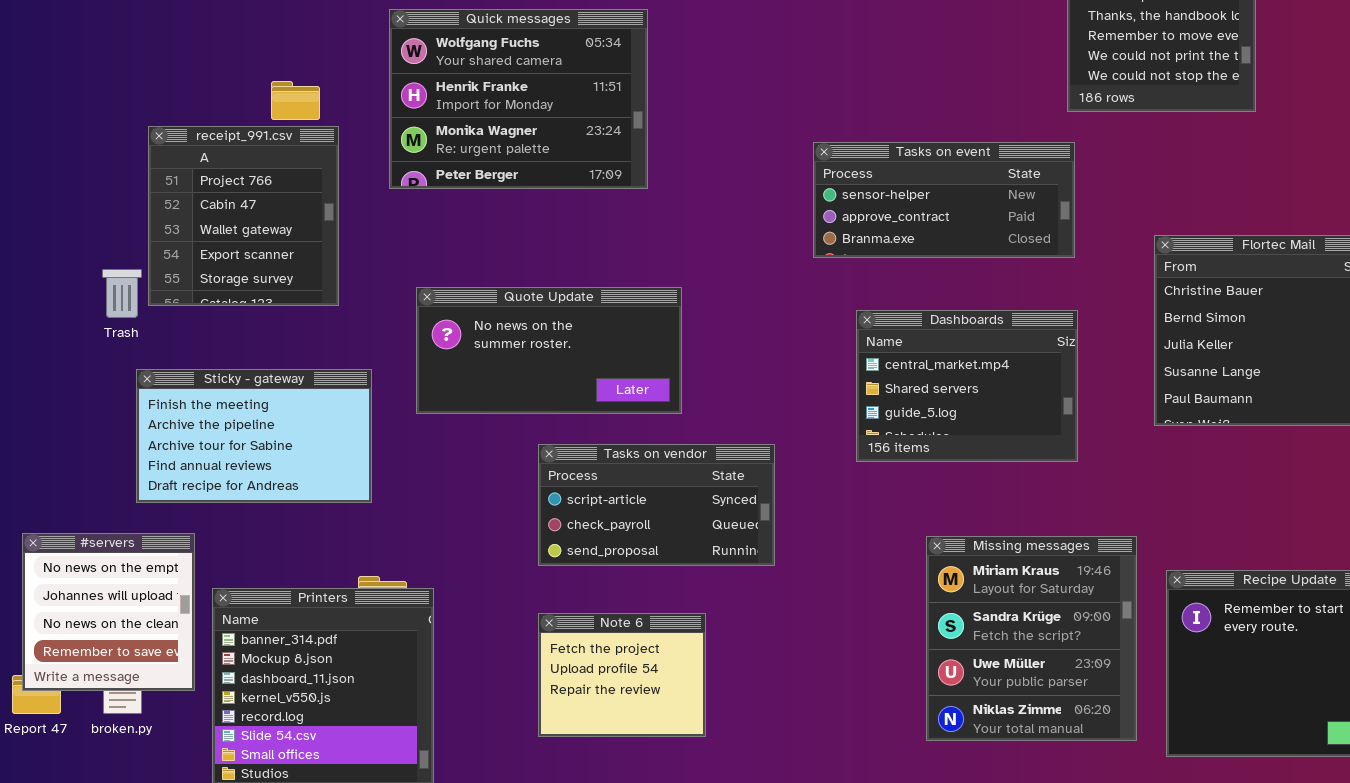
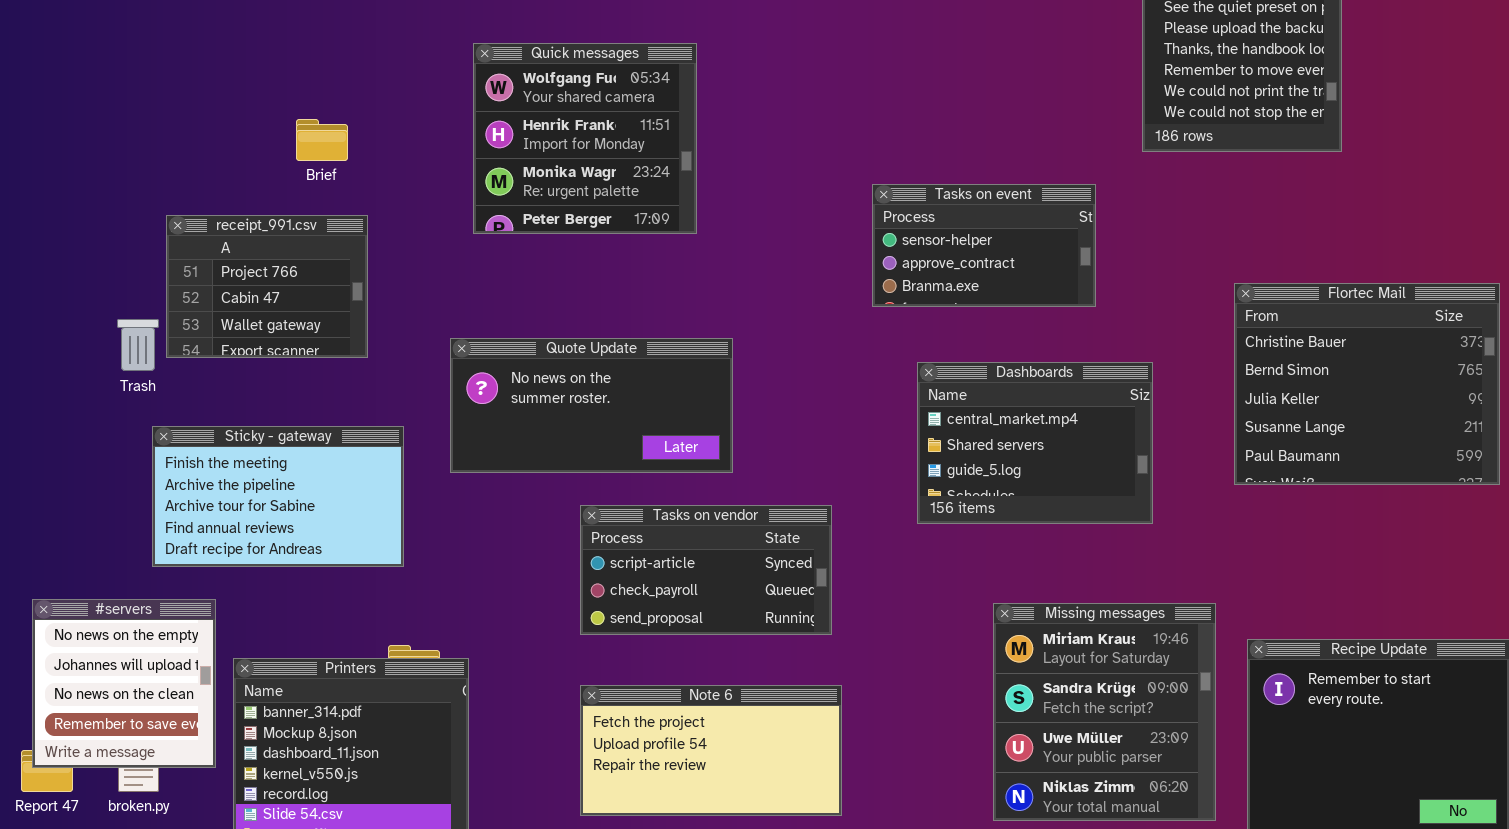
Quick messages: [389,9,648,189] -> [473,43,697,234], resized
receipt_991.csv: [148,126,339,306] -> [166,215,368,358], resized
Tasks on event: [813,142,1075,258] -> [872,184,1096,307], resized
Note 6: [538,613,706,737] -> [580,685,842,816], resized

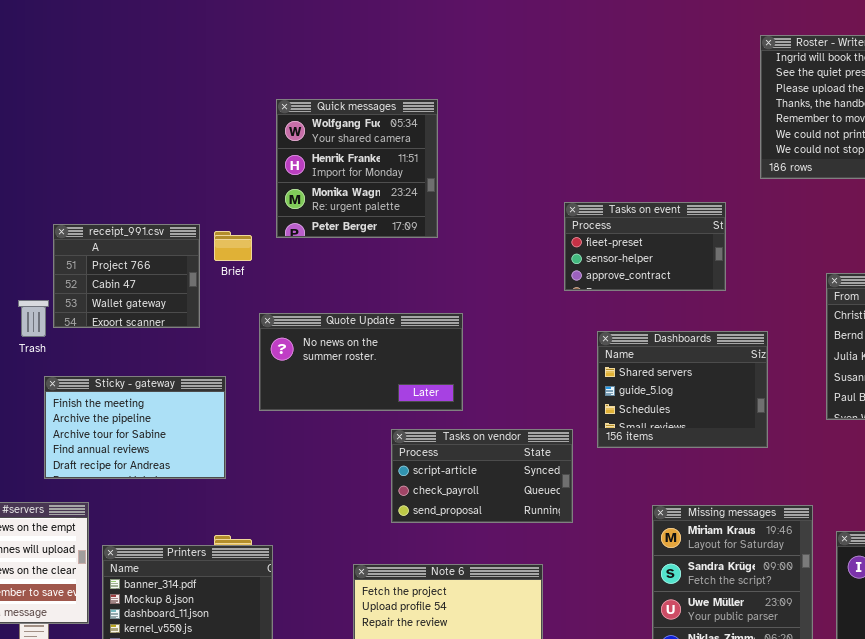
Brief: [296,119,348,161] -> [214,231,252,261], moved
Tasks on event: [872,184,1096,307] -> [564,202,726,291], scrolled up 1 row
Dashboards: [917,362,1153,524] -> [597,331,768,448], scrolled down 1 row
Tasks on vendor: [580,505,832,635] -> [391,429,573,523], moved

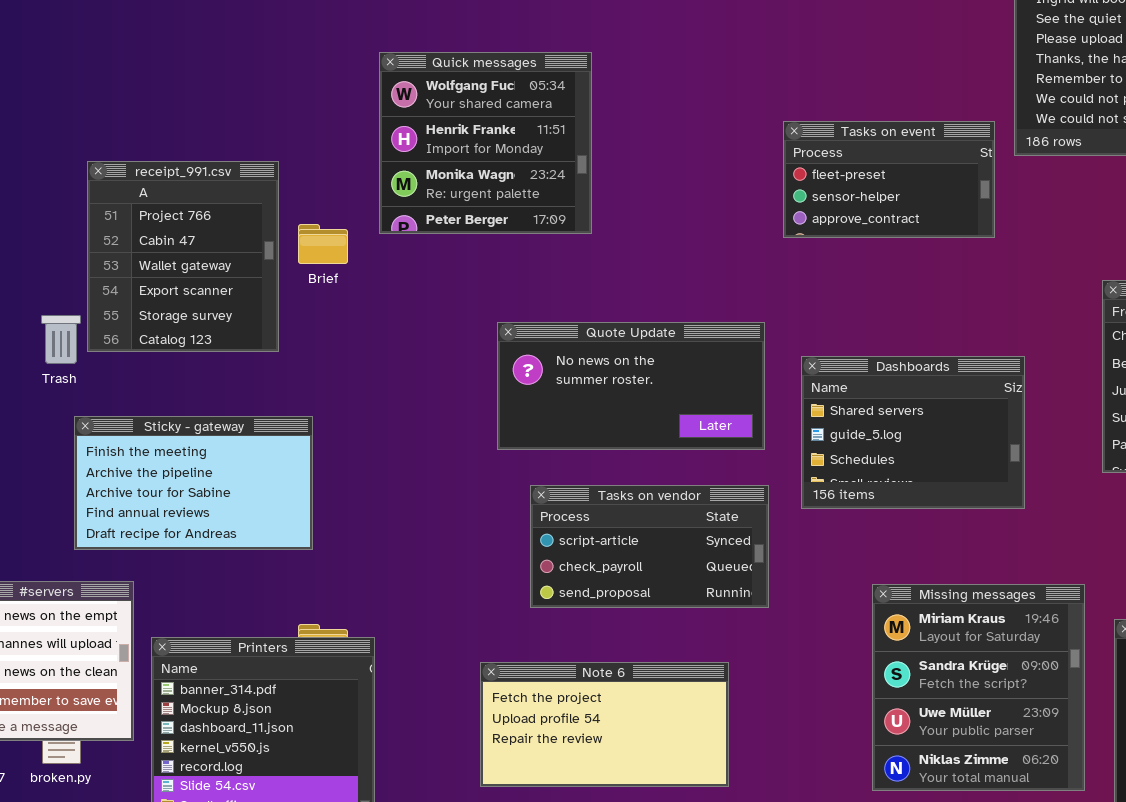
Tasks on event: [564,202,726,291] -> [783,121,995,238], moved
receipt_991.csv: [53,224,200,328] -> [87,161,279,352], resized
Quote Update: [259,313,463,411] -> [497,322,765,450], moved

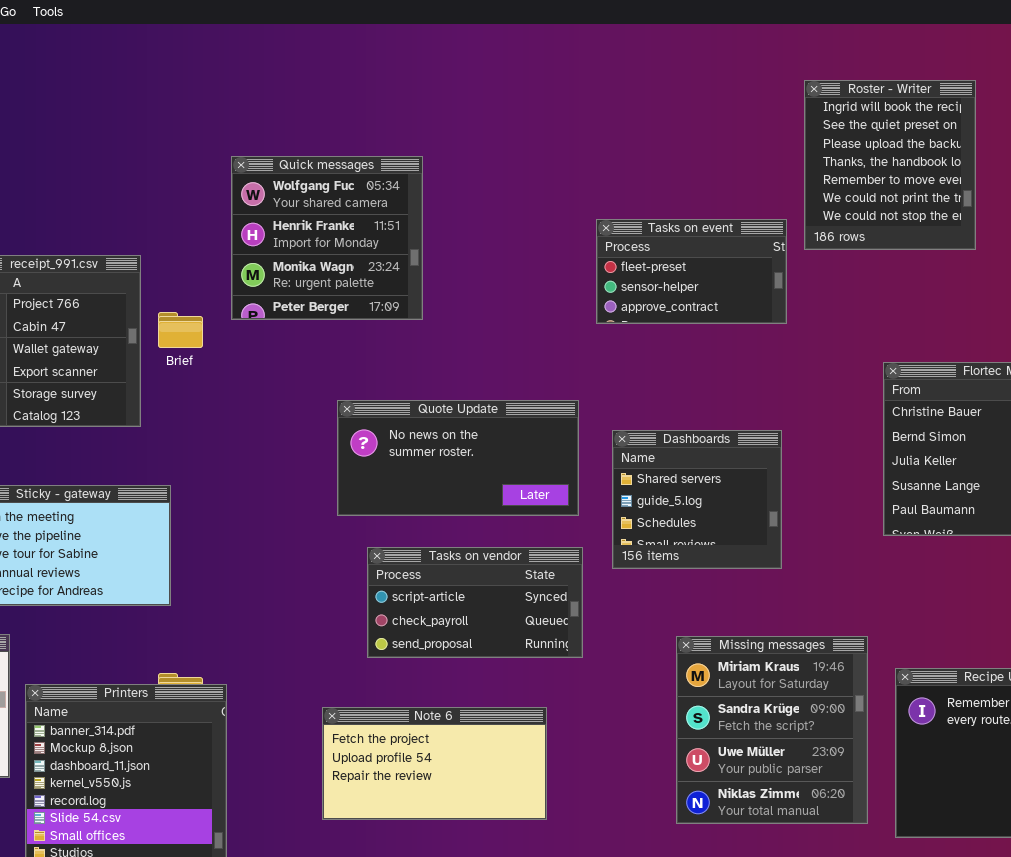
Dashboards: [801,356,1025,509] -> [612,430,782,569], resized

